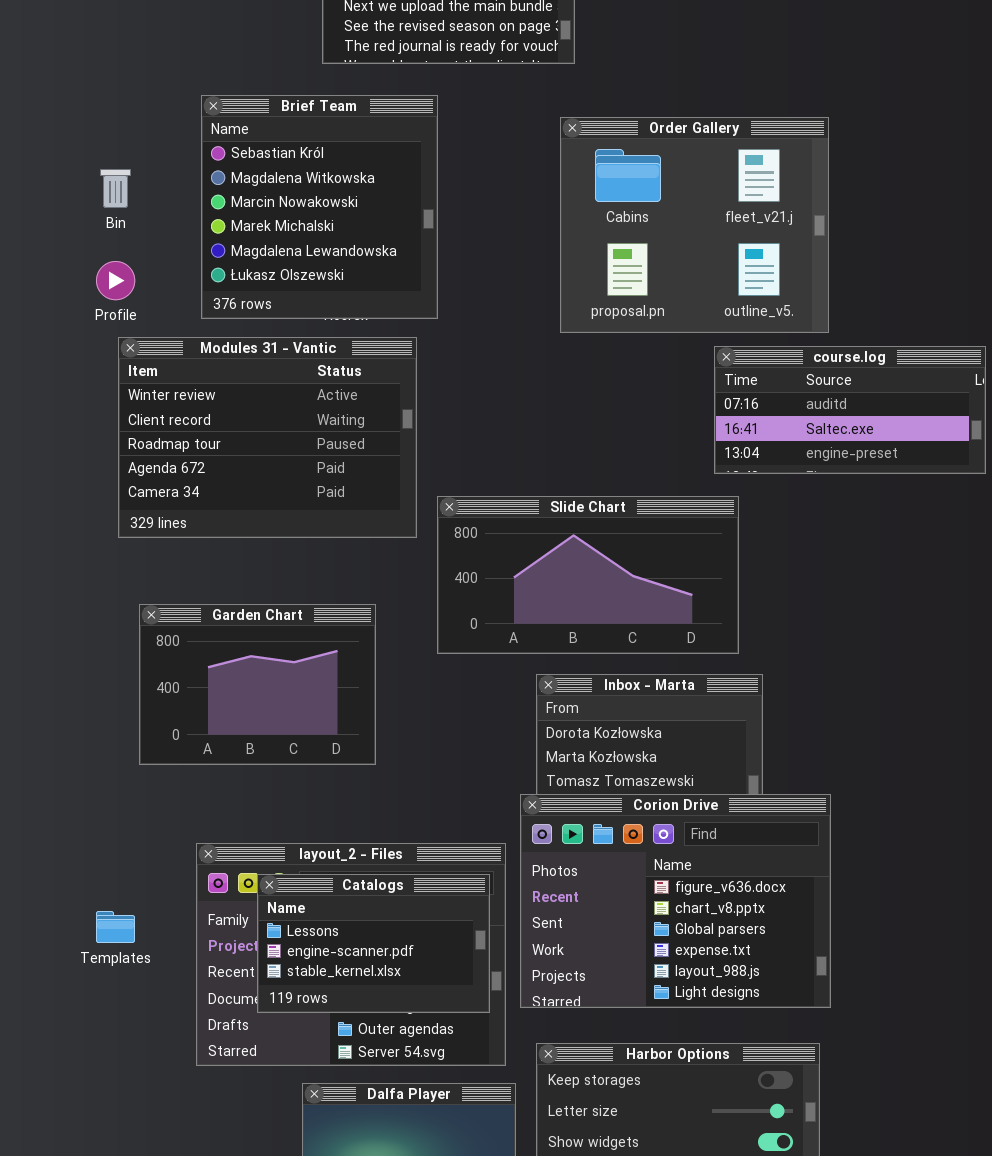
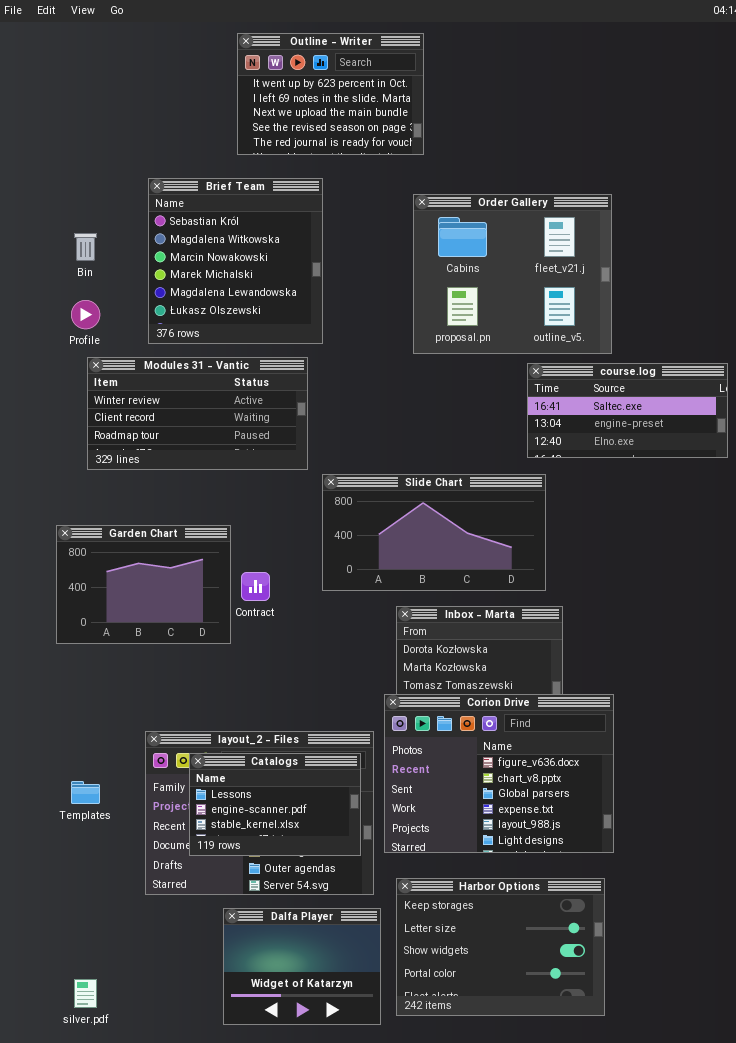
Modules 31 - Vantic: [118,337,417,538] -> [87,357,308,470], resized
course.log: [714,346,986,474] -> [527,363,728,458], scrolled down 1 row
Garden Chart: [139,604,376,765] -> [56,525,231,644], moved

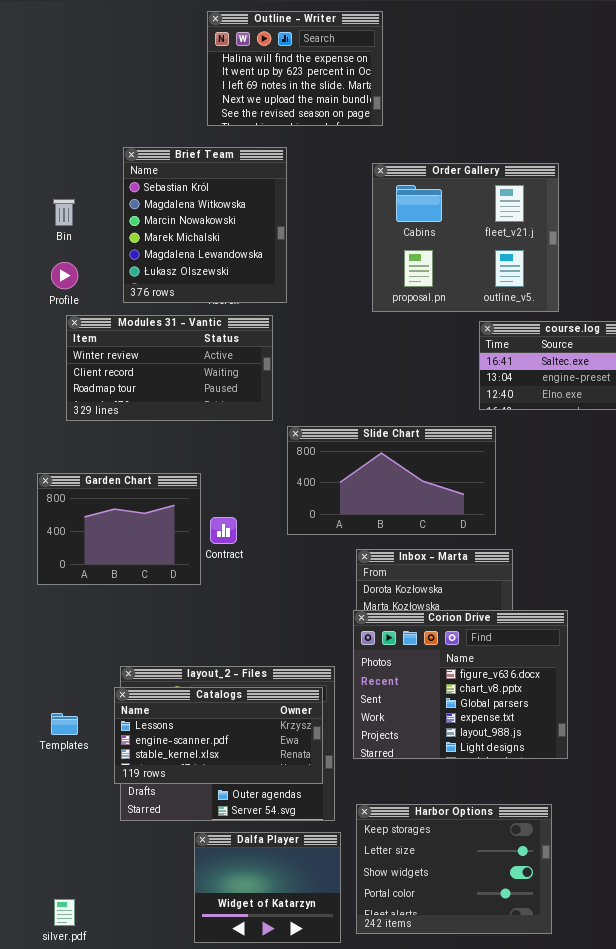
Outline - Writer: [237,33,424,155] -> [207,11,383,126], scrolled up 1 row
Corion Drive: [384,694,614,853] -> [353,610,568,759], moved
Catalogs: [189,753,361,856] -> [114,687,323,784], resized

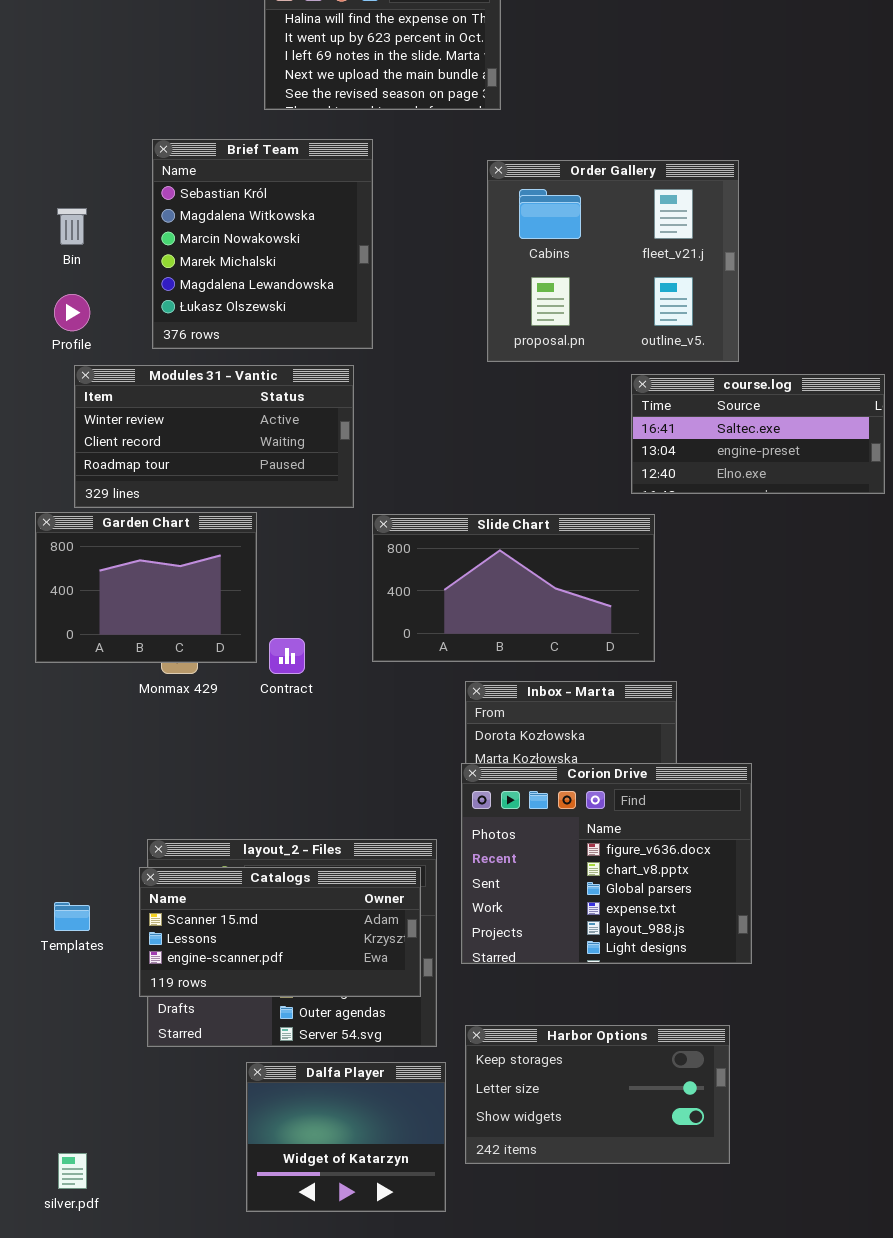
Garden Chart: [37,473,201,585] -> [35,512,257,663], moved
Catalogs: [114,687,323,784] -> [139,867,421,997], scrolled up 1 row
Harbor Options: [356,804,552,934] -> [465,1025,730,1164], resized

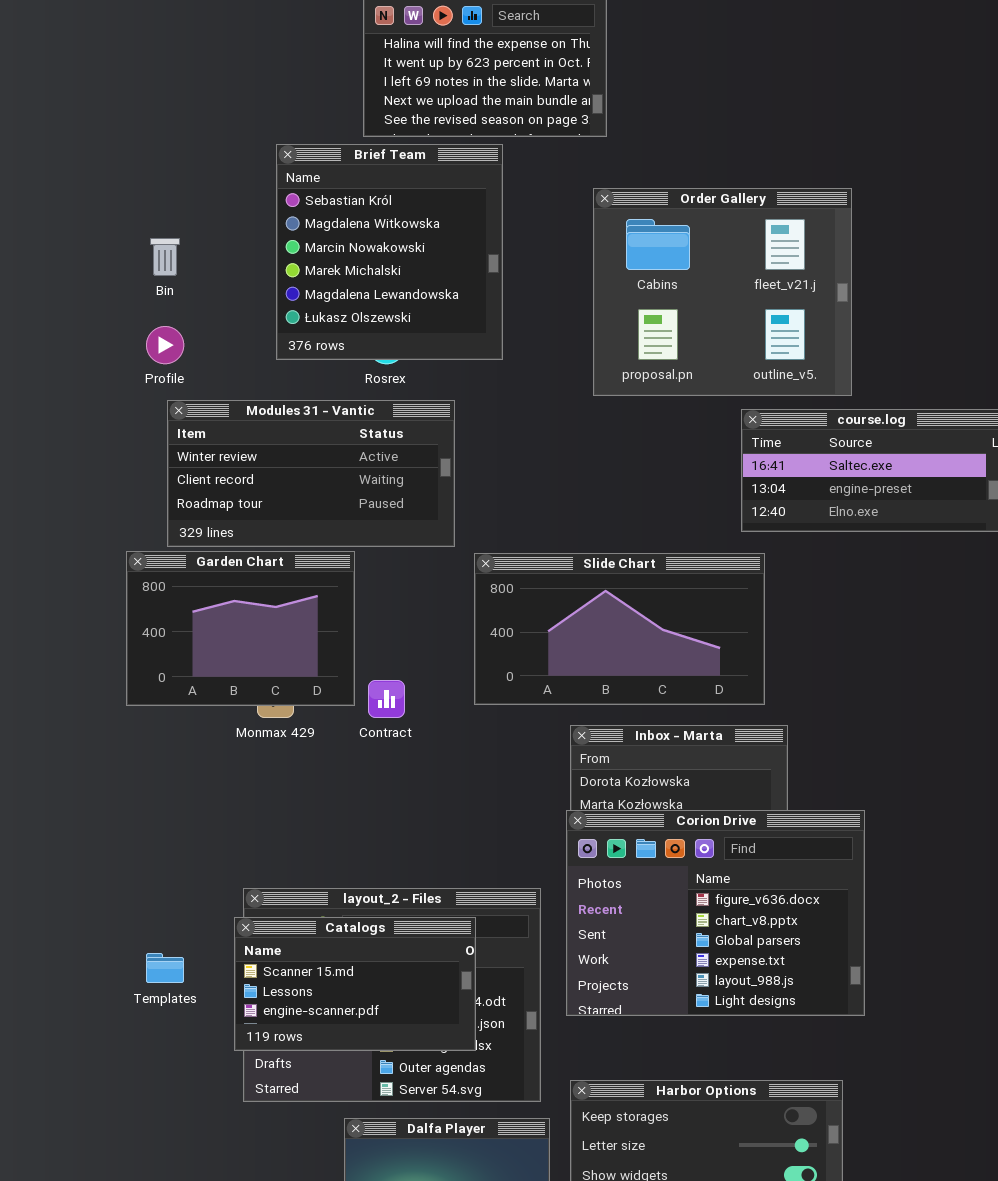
Brief Team: [152,139,373,349] -> [276,144,503,360], moved
Catalogs: [139,867,421,997] -> [234,917,476,1051], resized

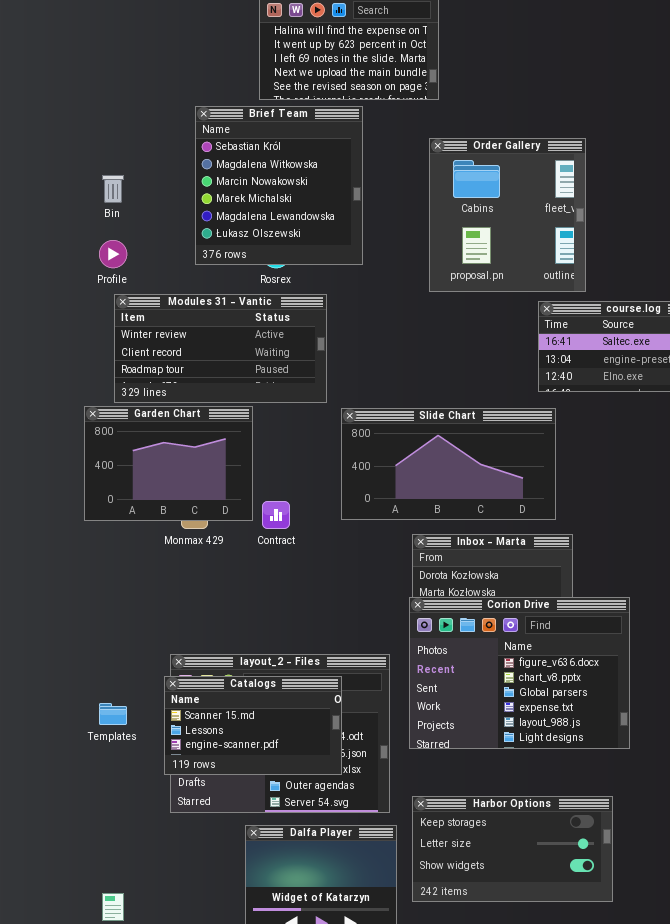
Order Gallery: [593,188,852,396] -> [429,138,586,292], resized

